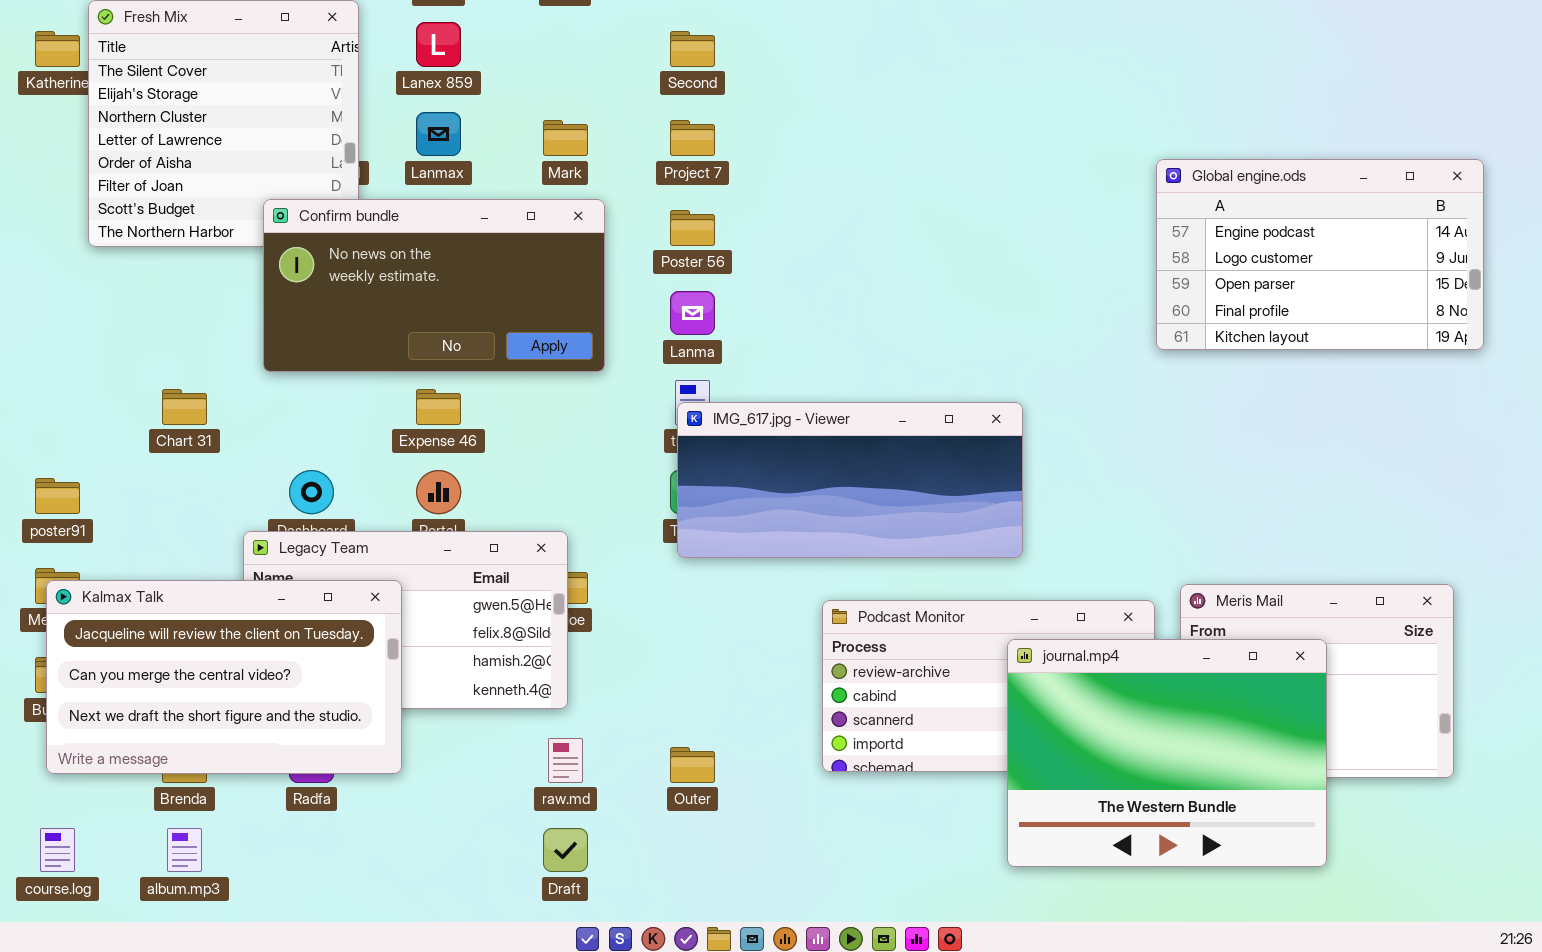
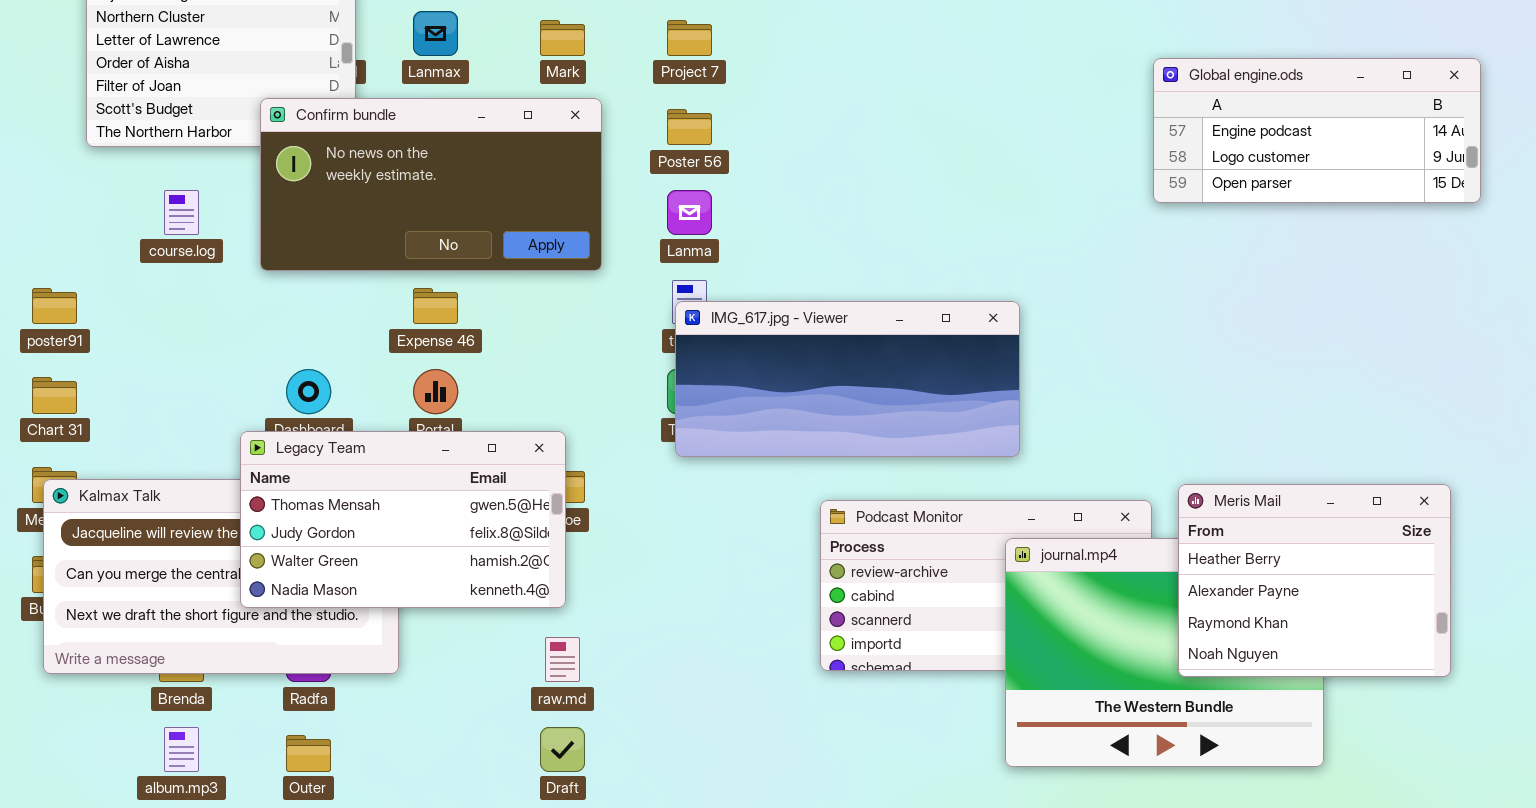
Global engine.ods: [1156,159,1484,350] -> [1153,58,1481,203], resized
Chart 31: [162,389,207,425] -> [32,377,77,414], moved
poster91: [35,478,80,514] -> [32,288,77,324], moved
Legacy Team: [243,531,568,709] -> [240,431,566,608], raised
Meris Mail: [1180,584,1454,778] -> [1178,484,1451,677], raised
Outer: [670,747,715,783] -> [286,735,331,772], moved
course.log: [40,828,75,872] -> [164,190,199,235], moved

